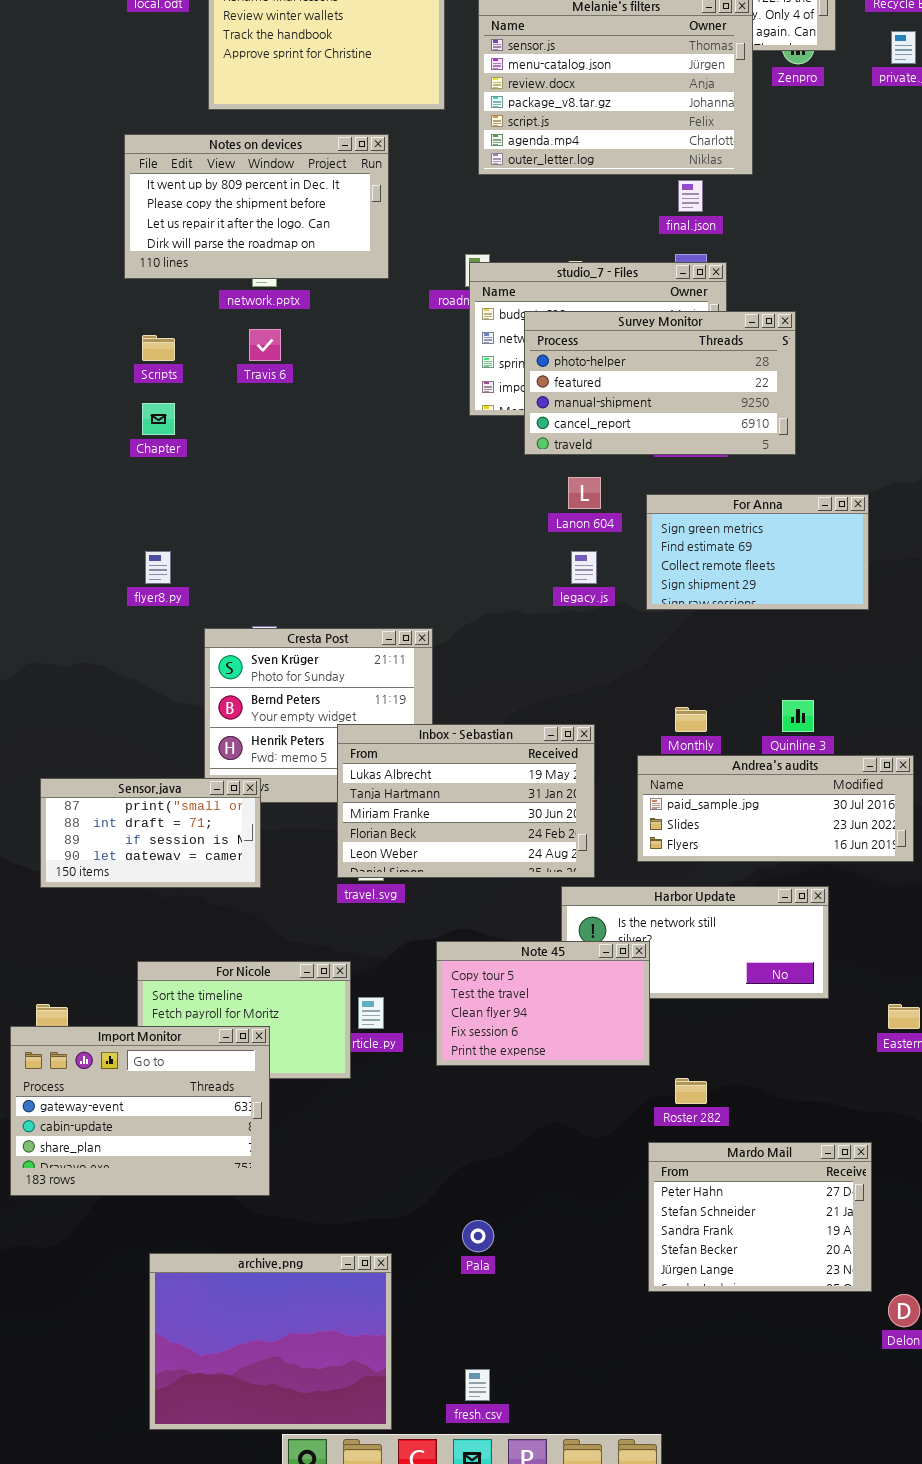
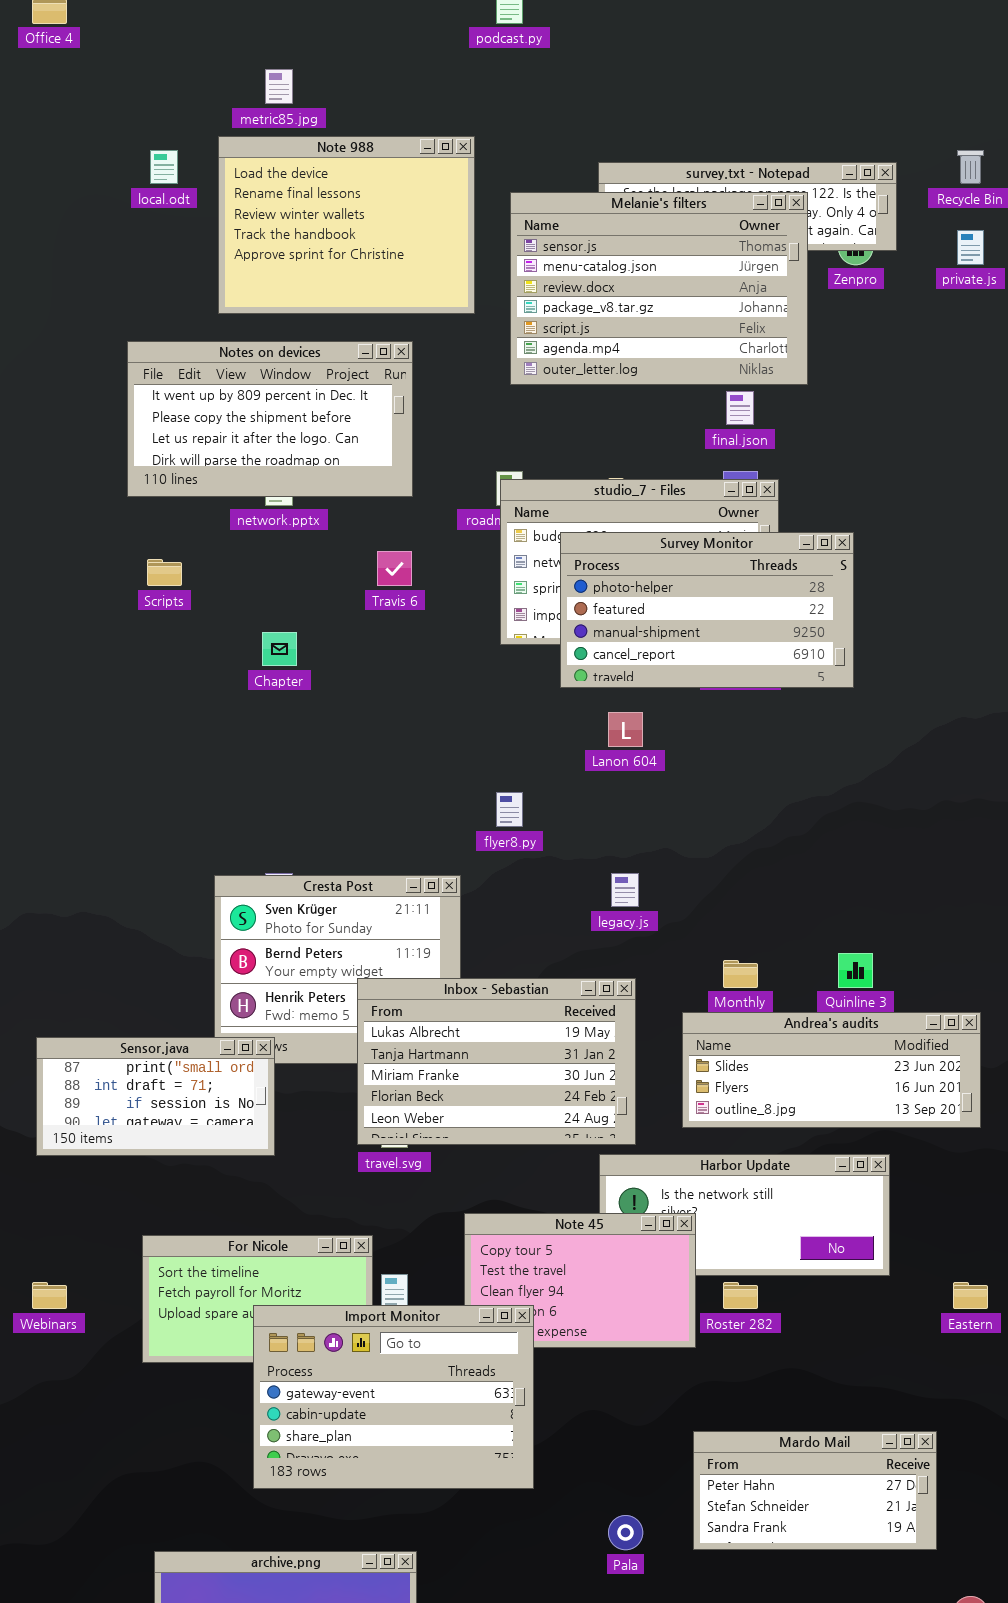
Travis 6: [249,329,281,361] -> [377,551,412,586], moved
Chapter: [142,403,175,435] -> [262,632,297,666], moved
For Anna: [646,494,869,610] -> none, closed
flyer8.py: [145,551,171,584] -> [496,792,523,827], moved
legacy.js: [571,551,597,584] -> [611,873,639,907], moved
Andrea's audits: [637,755,914,862] -> [682,1012,981,1128], scrolled down 1 row
Import Monitor: [10,1026,270,1196] -> [253,1305,534,1489], moved
Roster 282: [675,1078,707,1104] -> [723,1282,758,1309], moved
Mardo Mail: [648,1142,872,1292] -> [693,1431,937,1550], resized
Pala: [462,1220,494,1252] -> [608,1515,643,1550], moved

